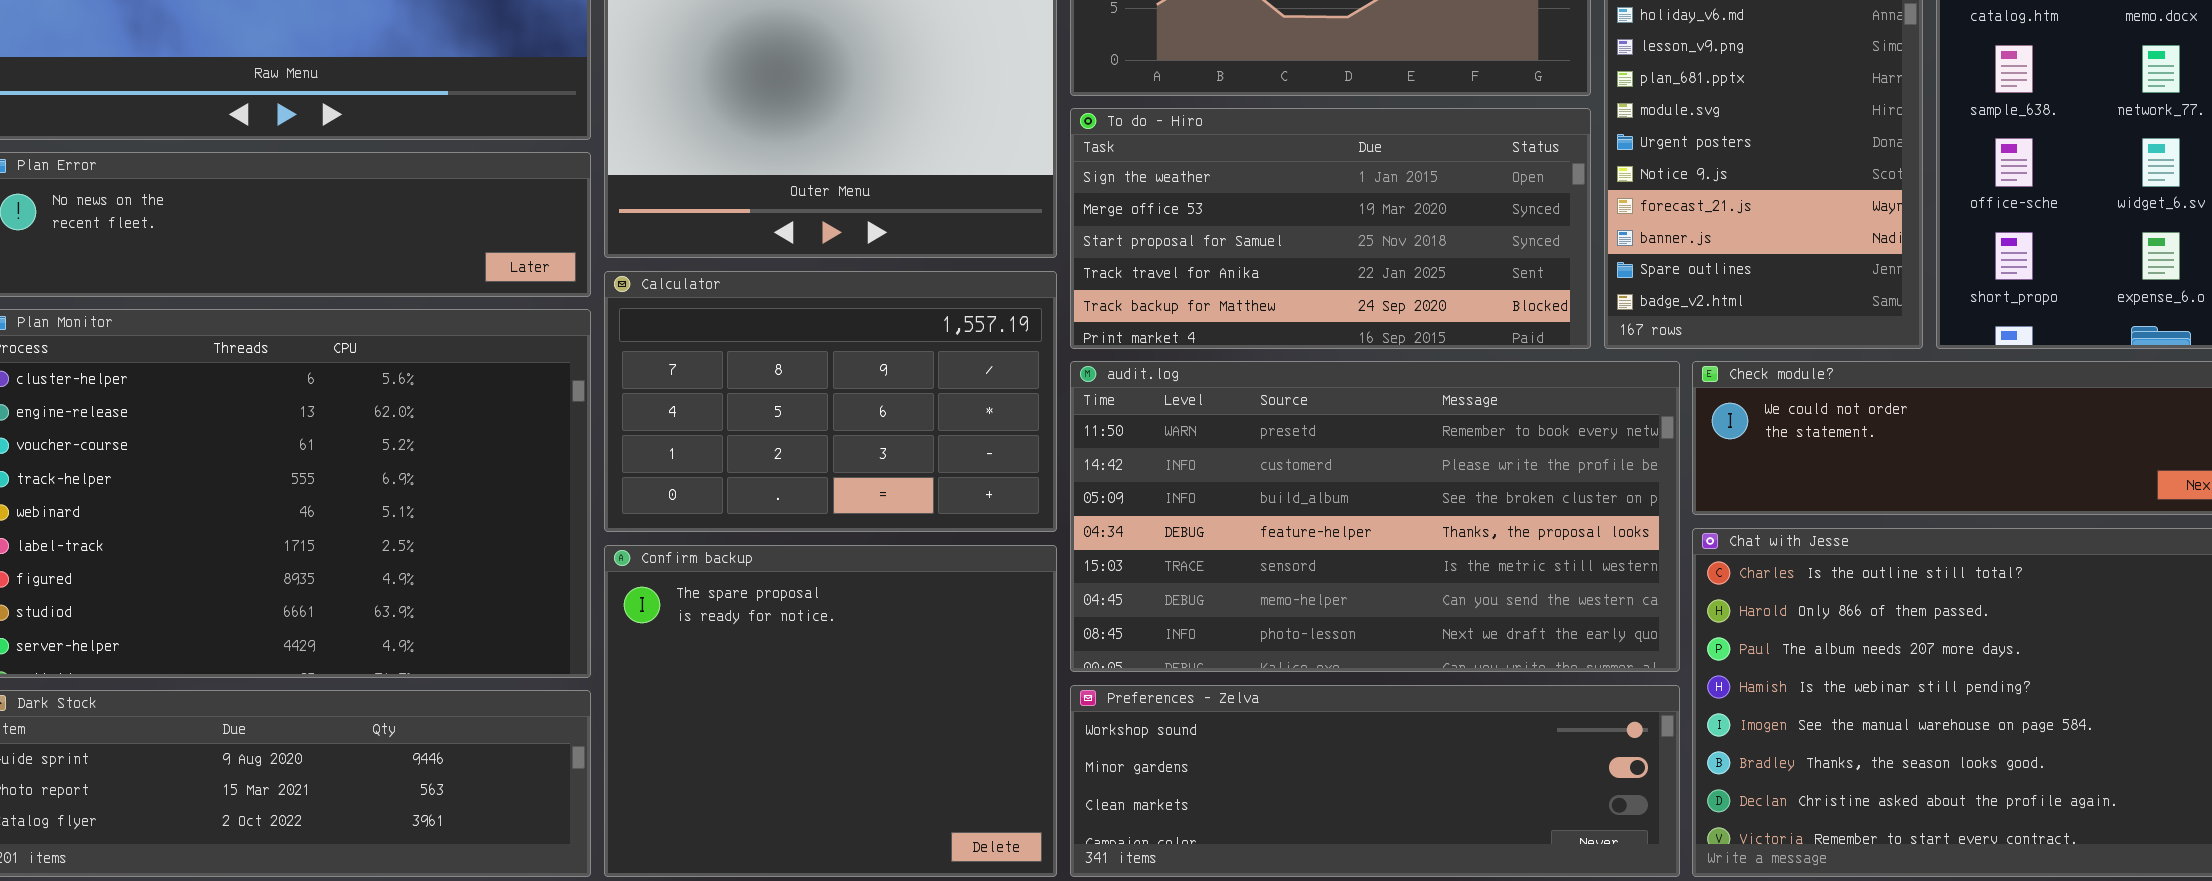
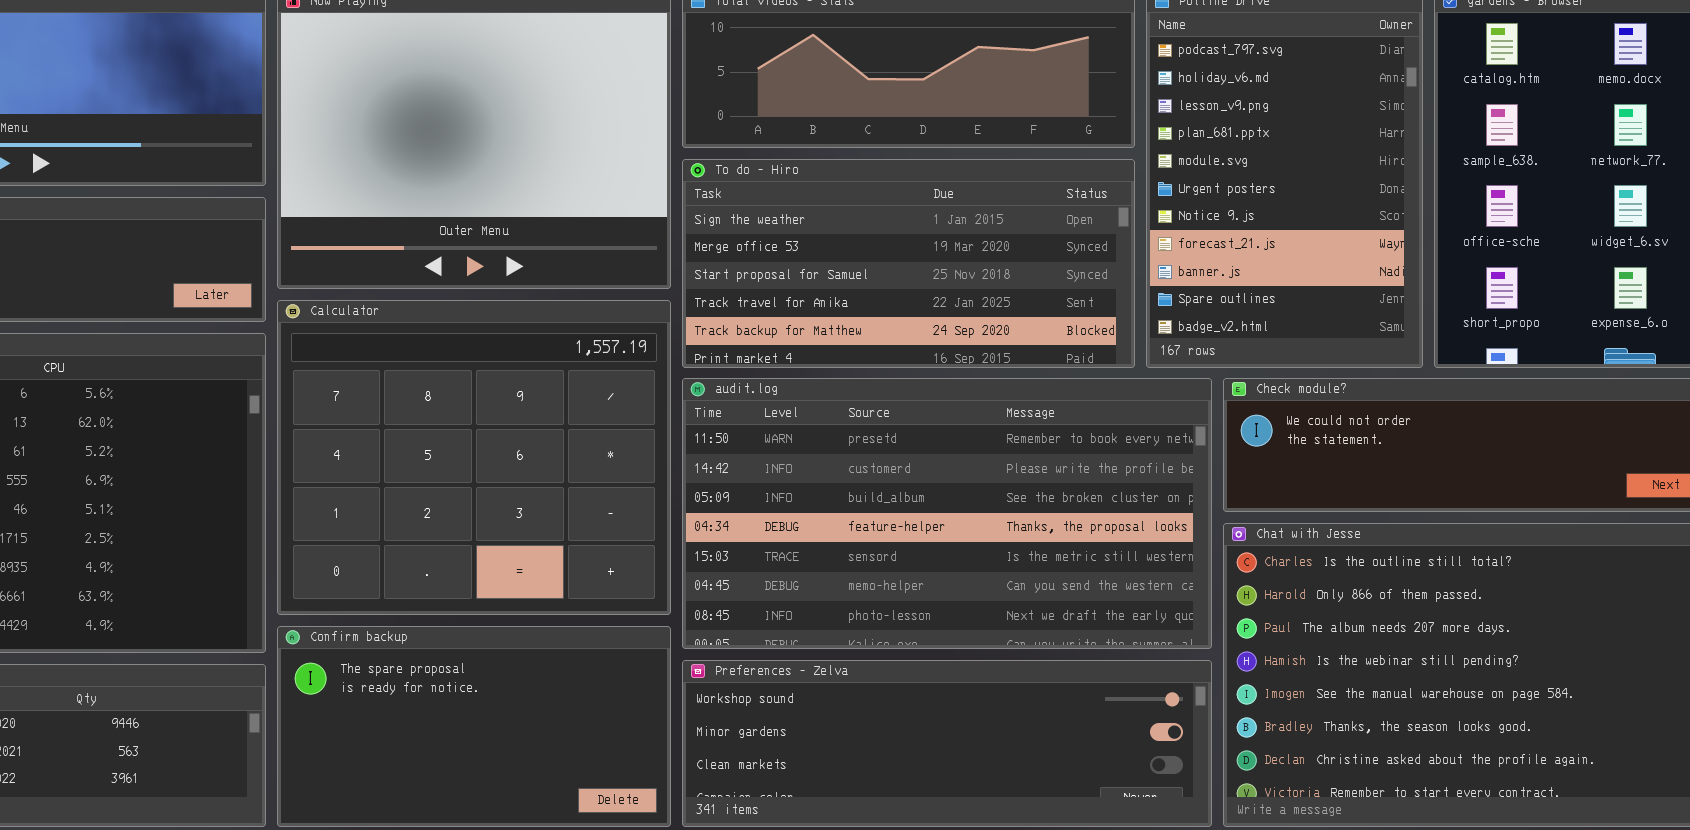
Calculator: [604,271,1057,532] -> [277,300,671,615], resized
Confirm backup: [604,545,1057,877] -> [277,626,671,827], resized

